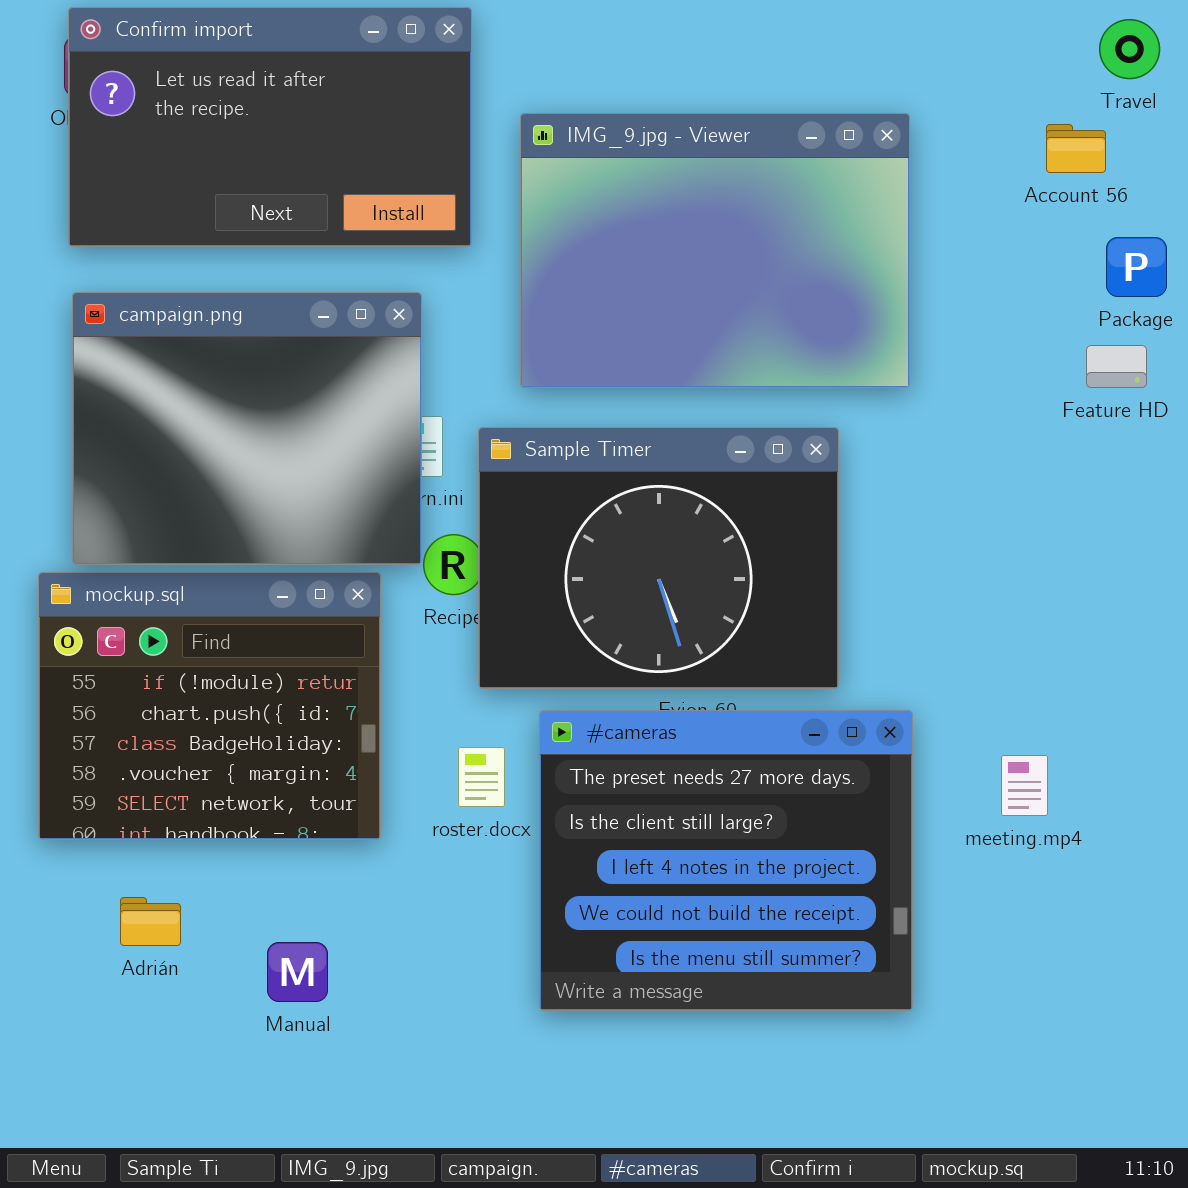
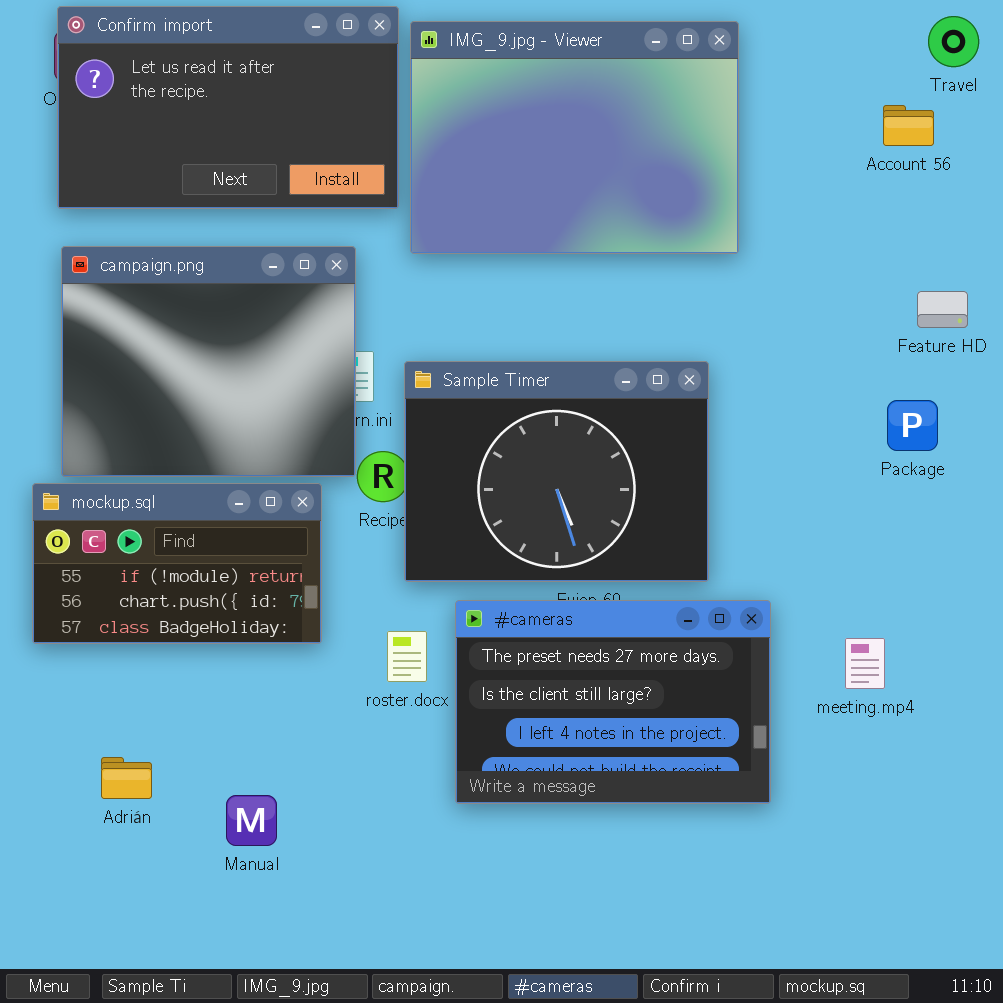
IMG_9.jpg - Viewer: [520,113,910,388] -> [410,21,739,254], moved
Package: [1106,237,1167,297] -> [887,400,938,451], moved
mockup.sql: [38,572,381,840] -> [32,483,322,644], resized
#cameras: [539,710,913,1011] -> [455,600,771,804], resized

